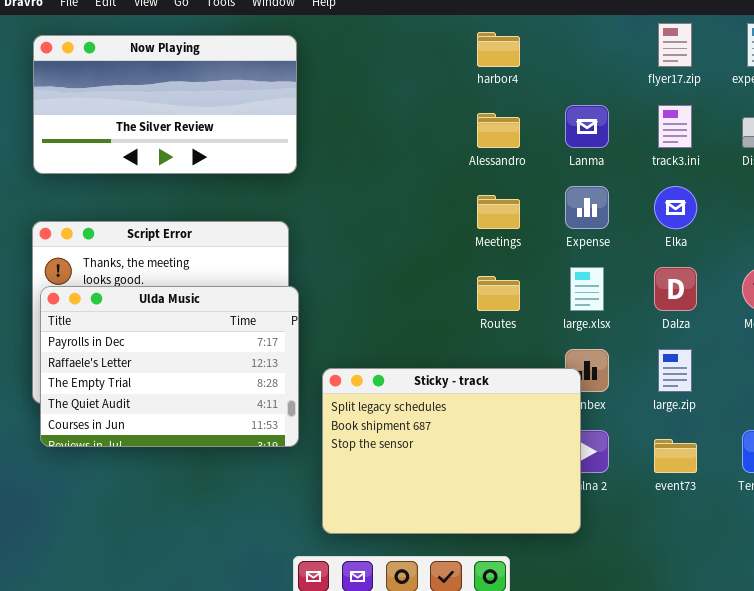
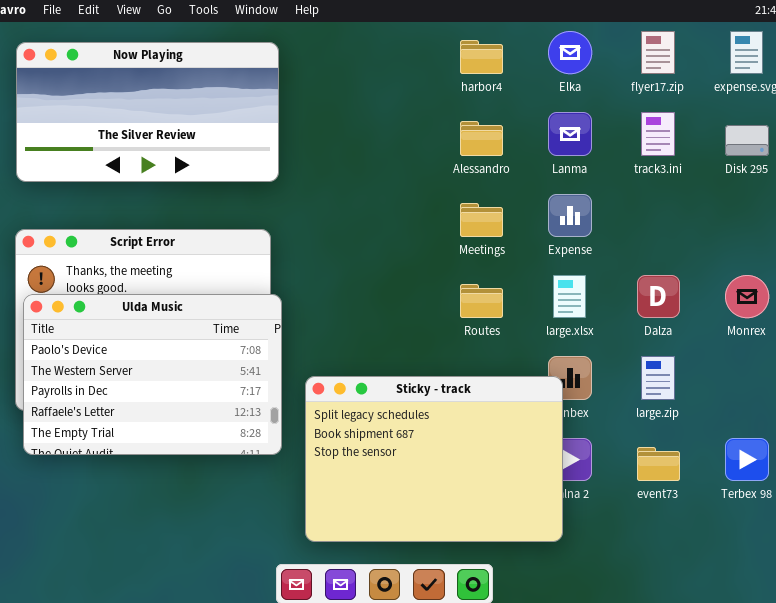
Elka: [654,186,697,229] -> [548,31,592,74], moved
Ulda Music: [40,286,299,447] -> [23,294,282,455], scrolled up 2 rows

